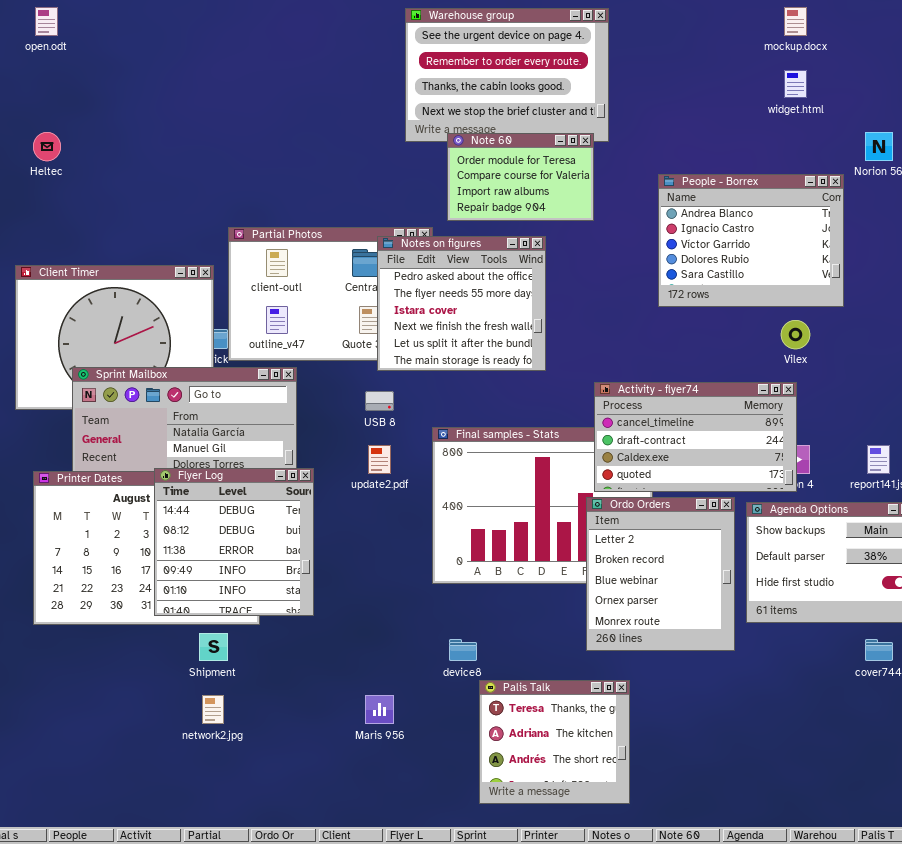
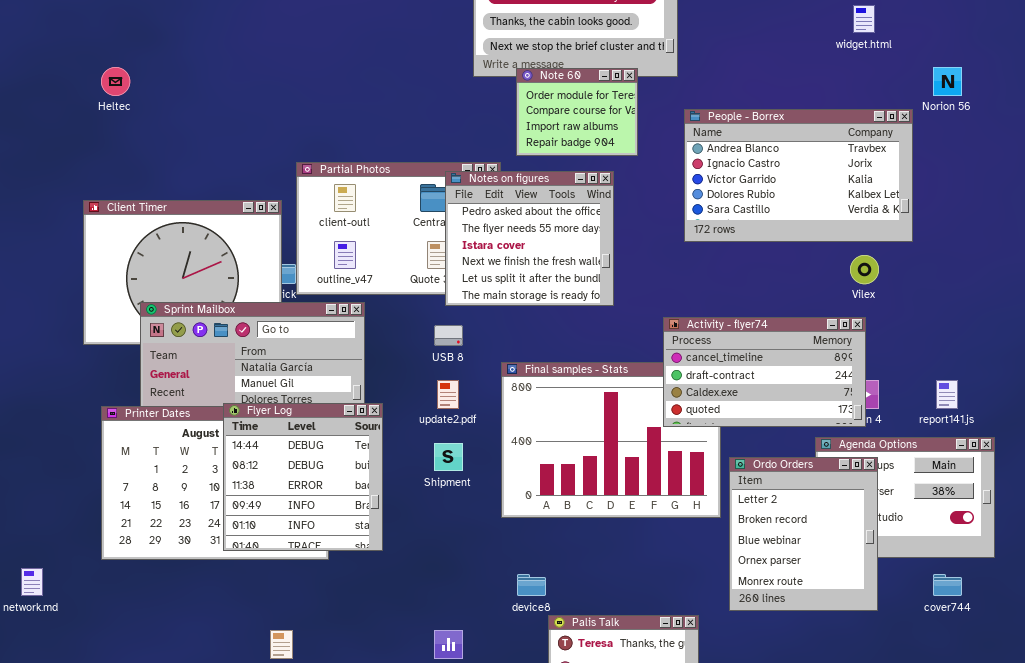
Note 60: [447,133,594,221] -> [516,68,638,156], resized
People - Borrex: [658,174,844,307] -> [684,109,913,242], resized
Ordo Orders: [586,497,735,651] -> [729,457,878,611], moved
Shipment: [199,633,228,661] -> [434,443,463,471], moved

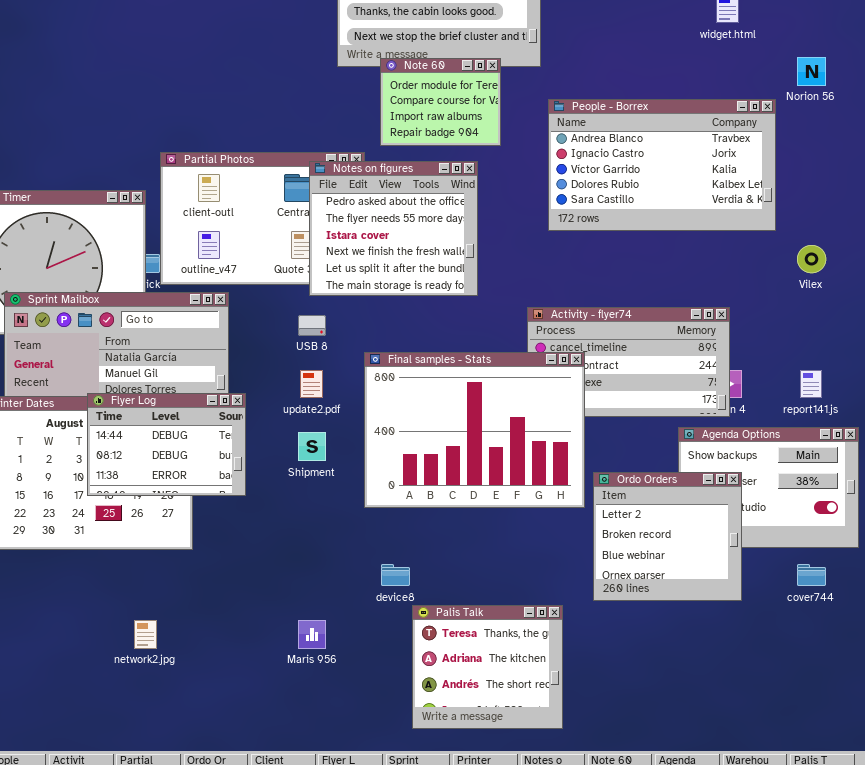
Vilex: [850,255,879,284] -> [797,245,826,273], moved
Final samples - Stats: [501,362,721,518] -> [364,352,585,508], raised
Flyer Log: [223,403,383,551] -> [87,393,246,496], resized
Ordo Orders: [729,457,878,611] -> [593,472,742,601], resized

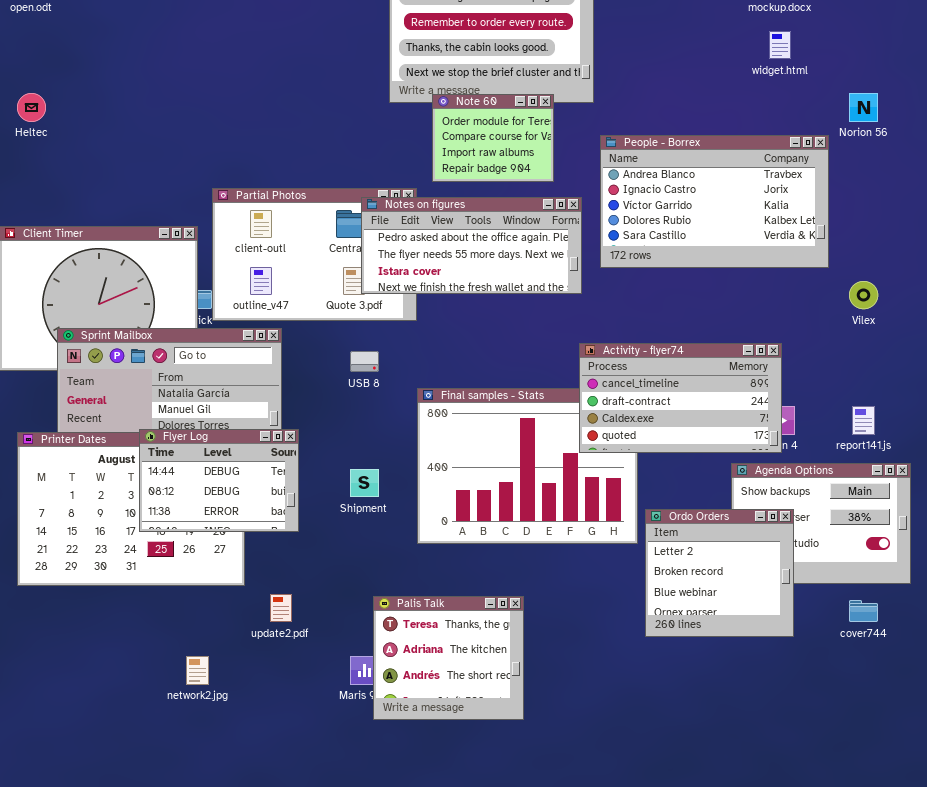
Notes on figures: [309,161,478,296] -> [361,197,582,294], resized
Activity - flyer74: [527,307,730,417] -> [579,343,782,453], raised
update2.pdf: [300,370,323,398] -> [270,594,292,622], moved
Palis Talk: [412,605,563,729] -> [373,596,524,720], moved

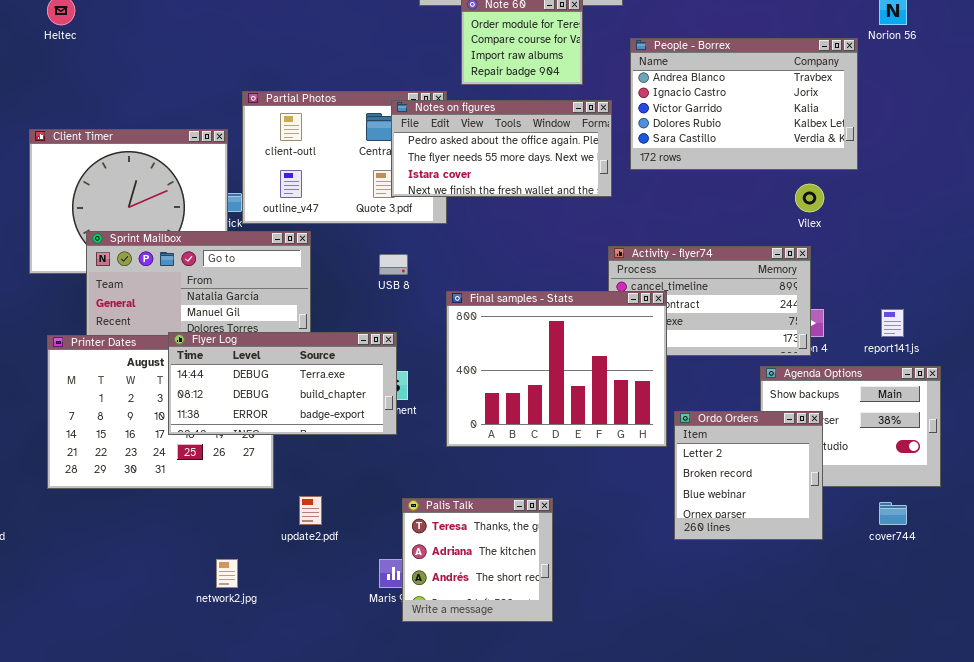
Vilex: [849,281,878,309] -> [795,184,824,212], moved
Final samples - Stats: [417,388,638,544] -> [446,291,667,447], raised
Flyer Log: [139,429,299,532] -> [168,332,397,435], resized

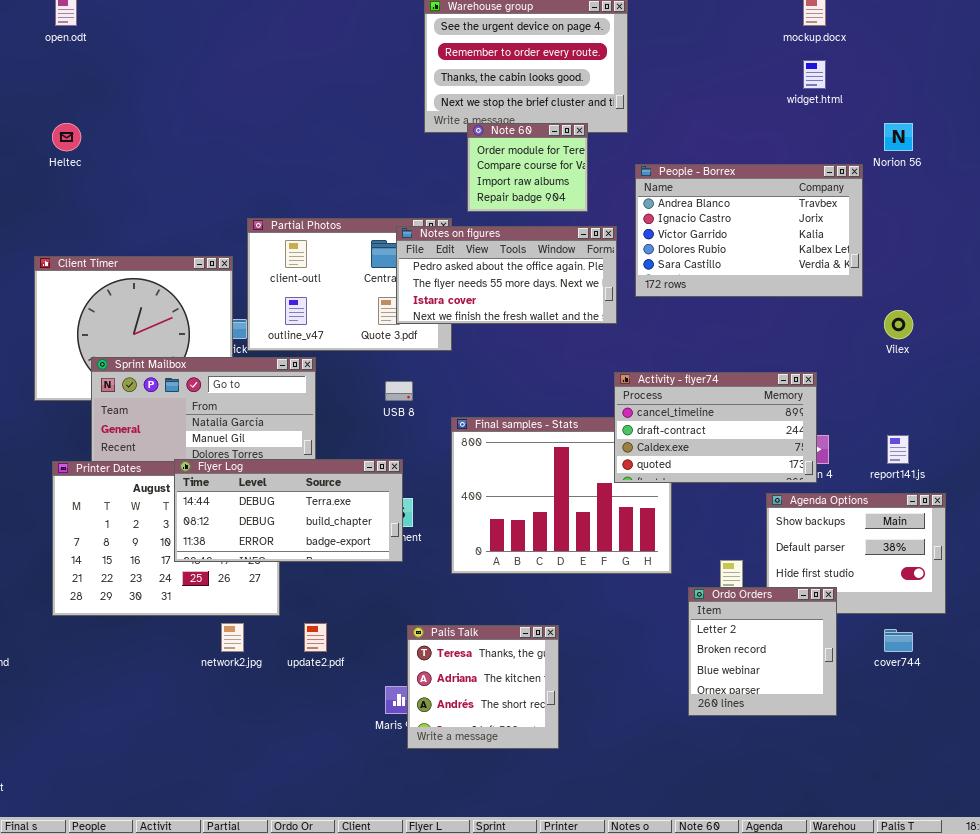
Vilex: [795,184,824,212] -> [884,310,913,339], moved
Activity - flyer74: [608,246,811,356] -> [614,372,817,483], raised
Ordo Orders: [674,411,823,540] -> [688,587,837,716], moved
network2.jpg: [216,559,238,588] -> [221,623,244,652], moved

